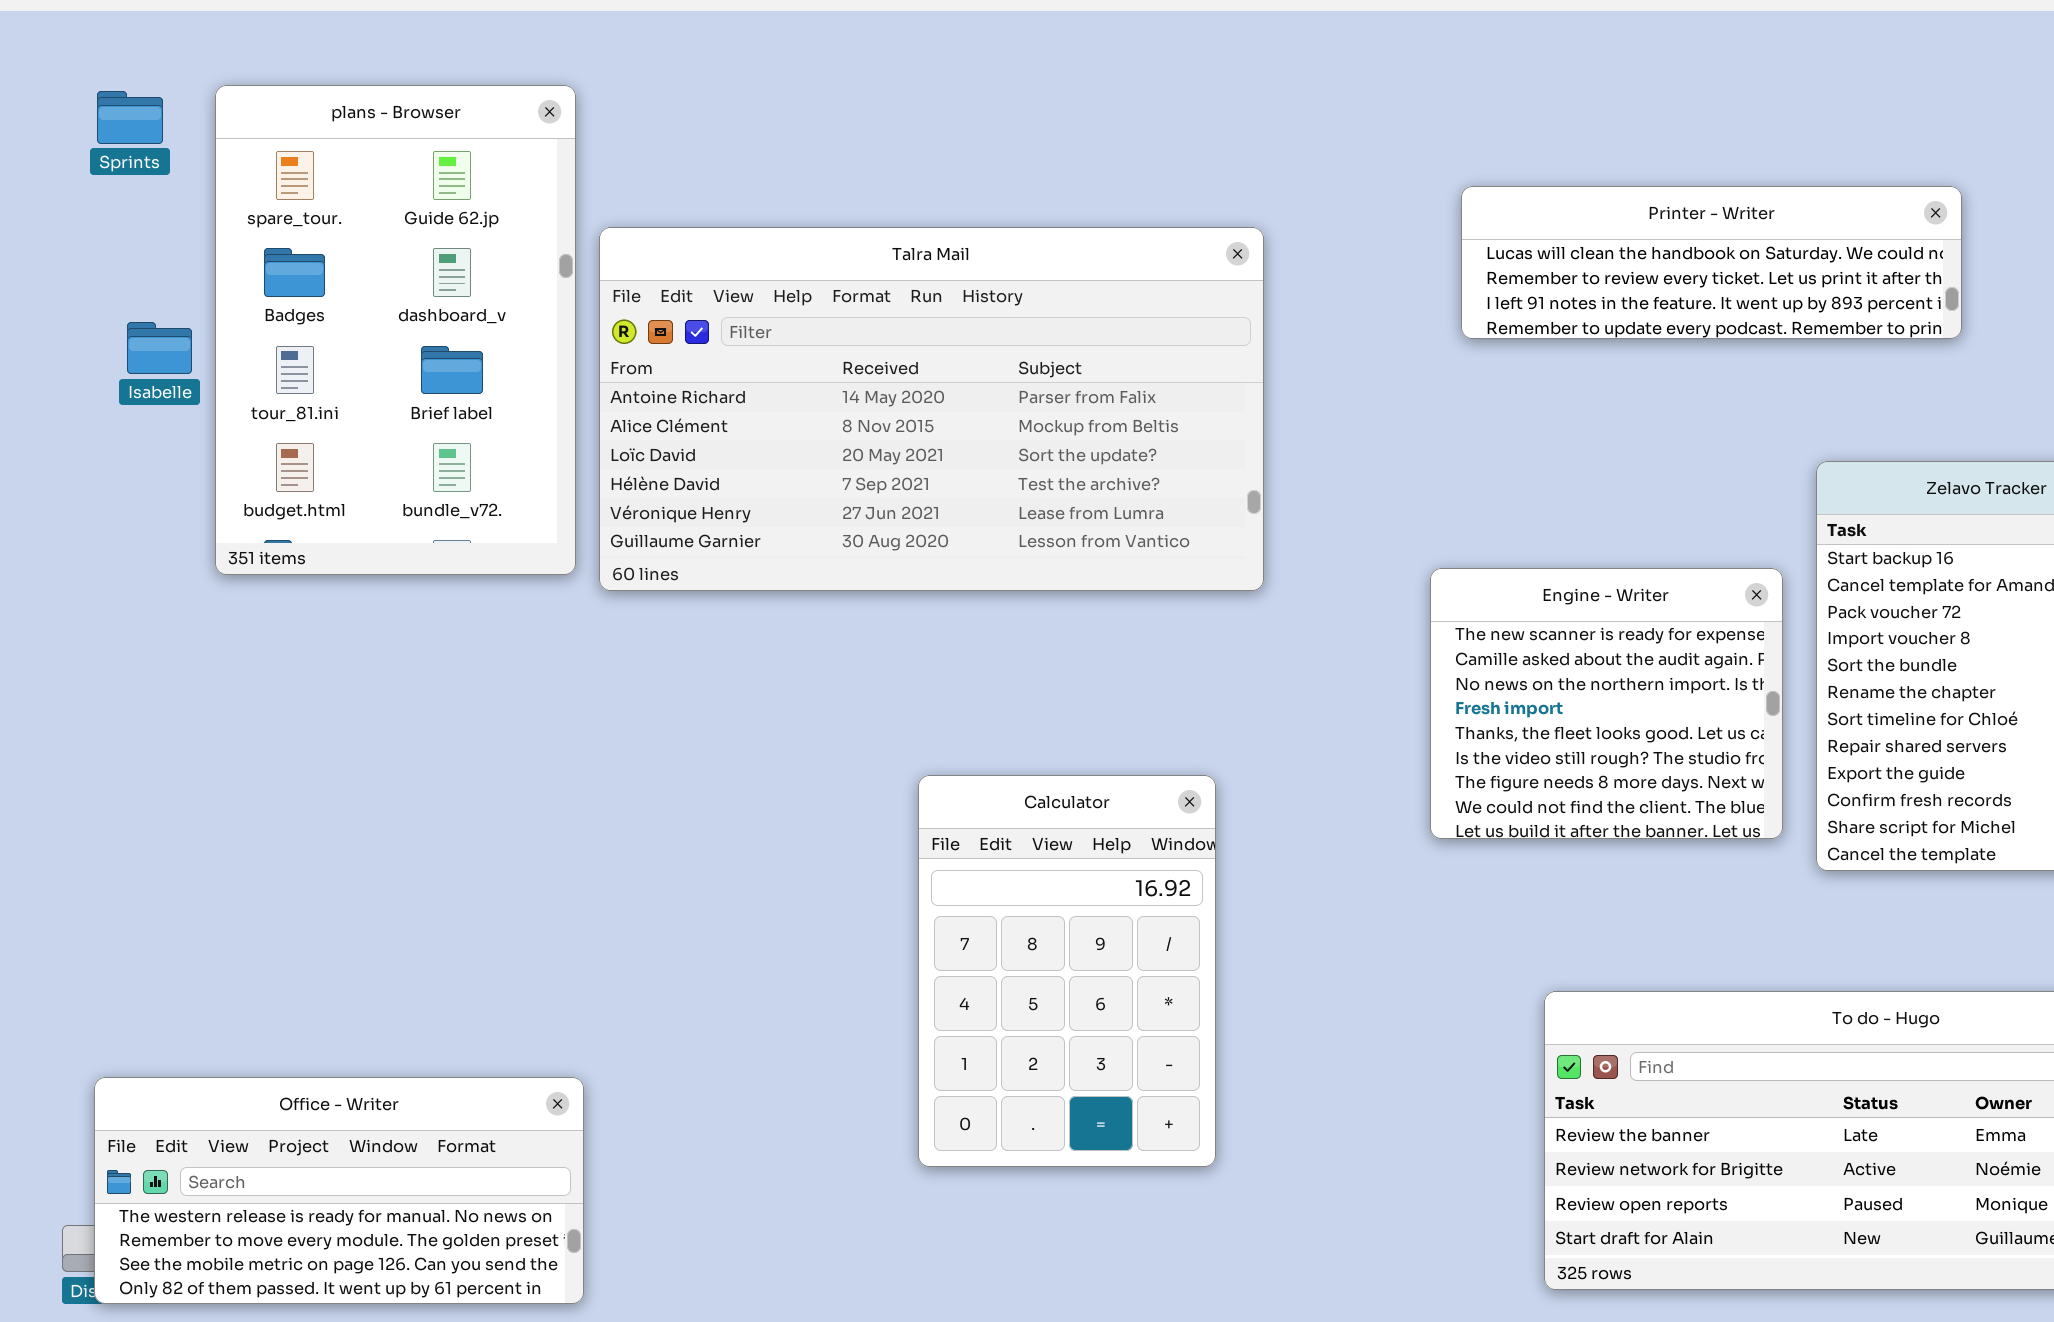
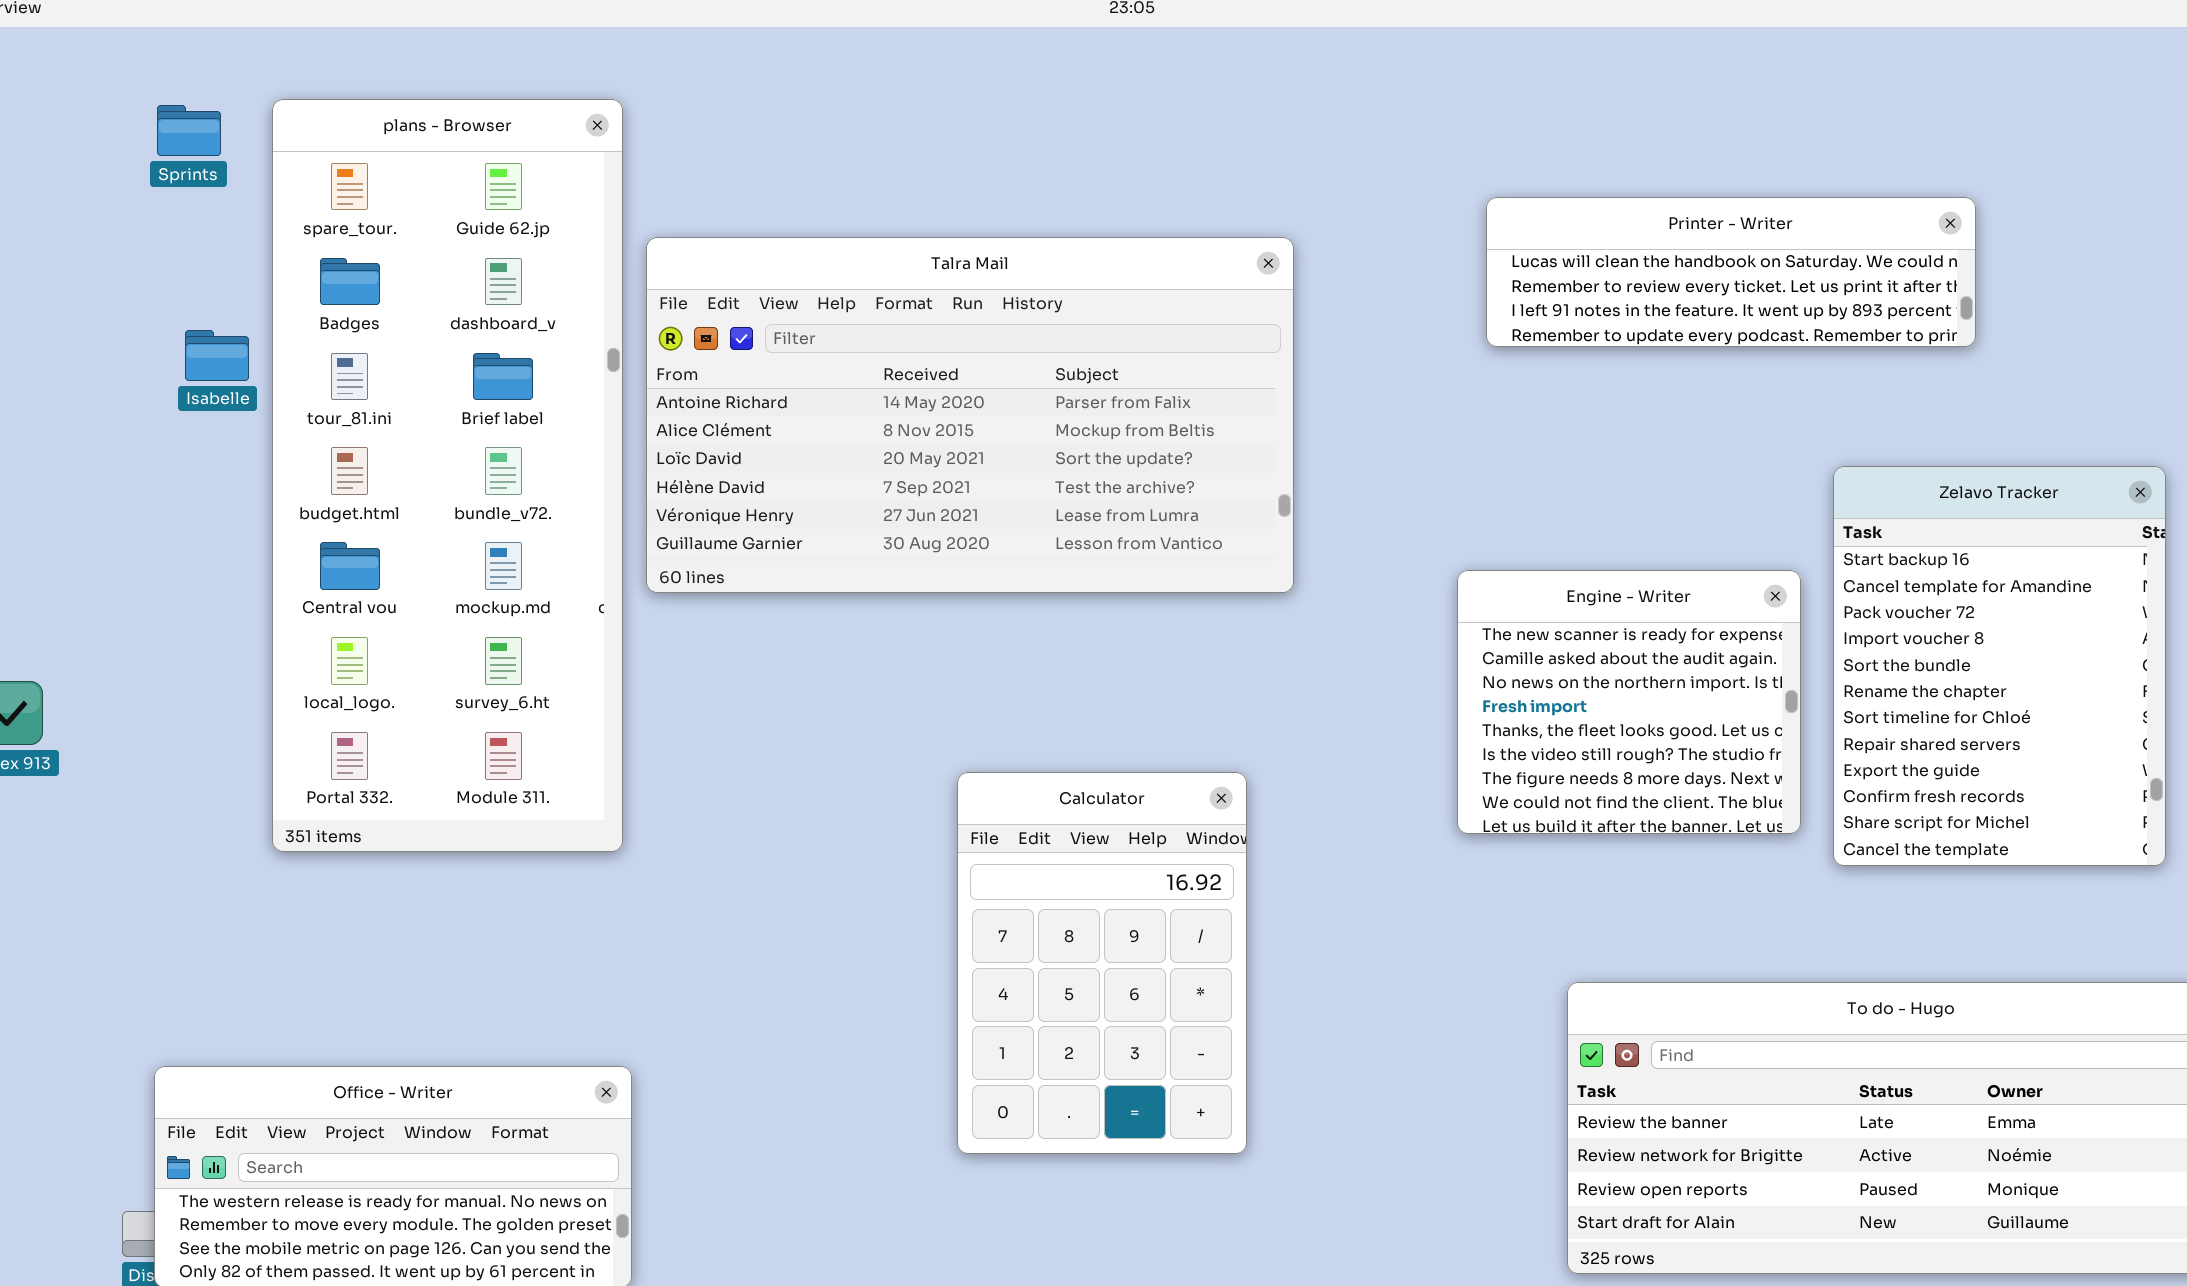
plans - Browser: [215,85,576,575] -> [272,99,623,852], resized

